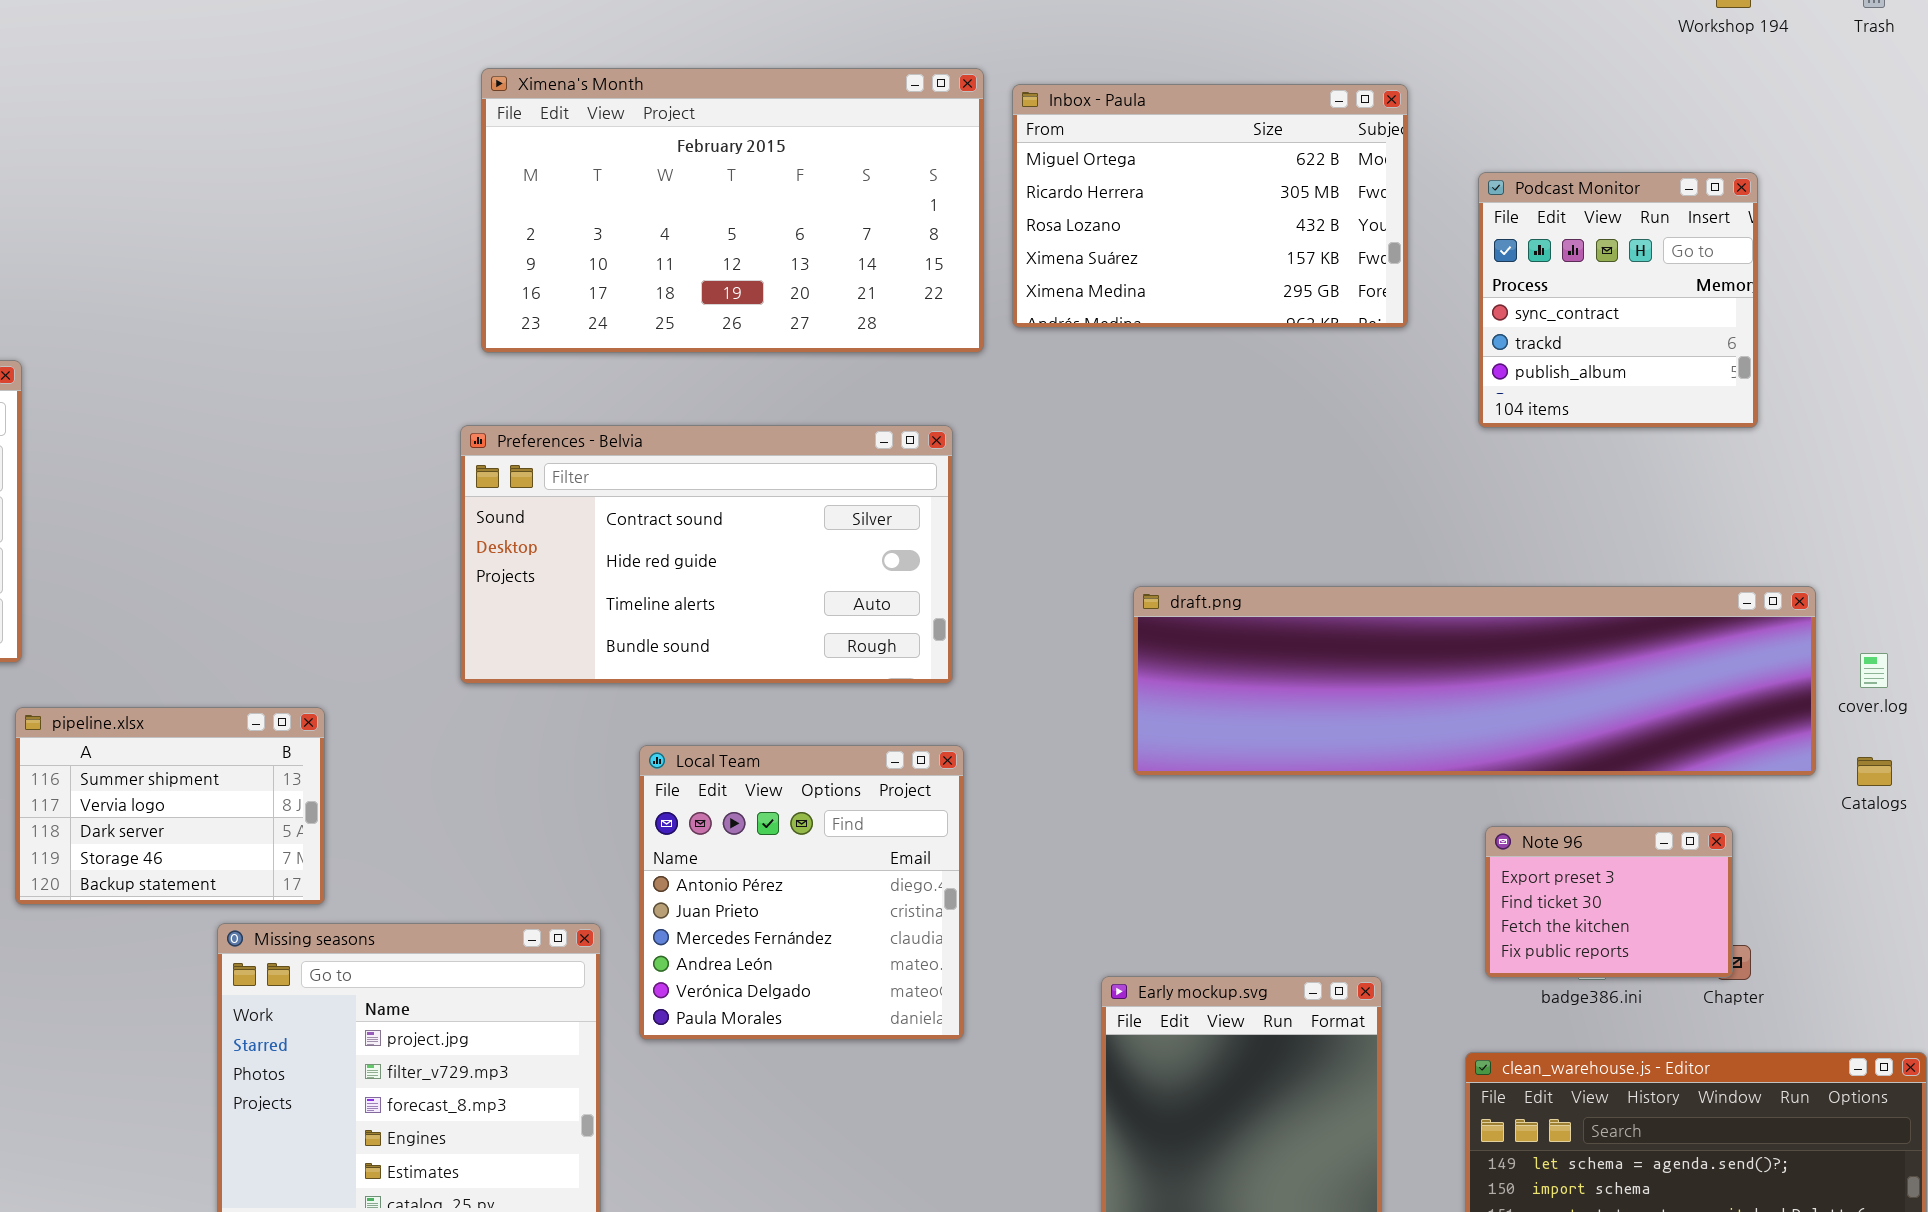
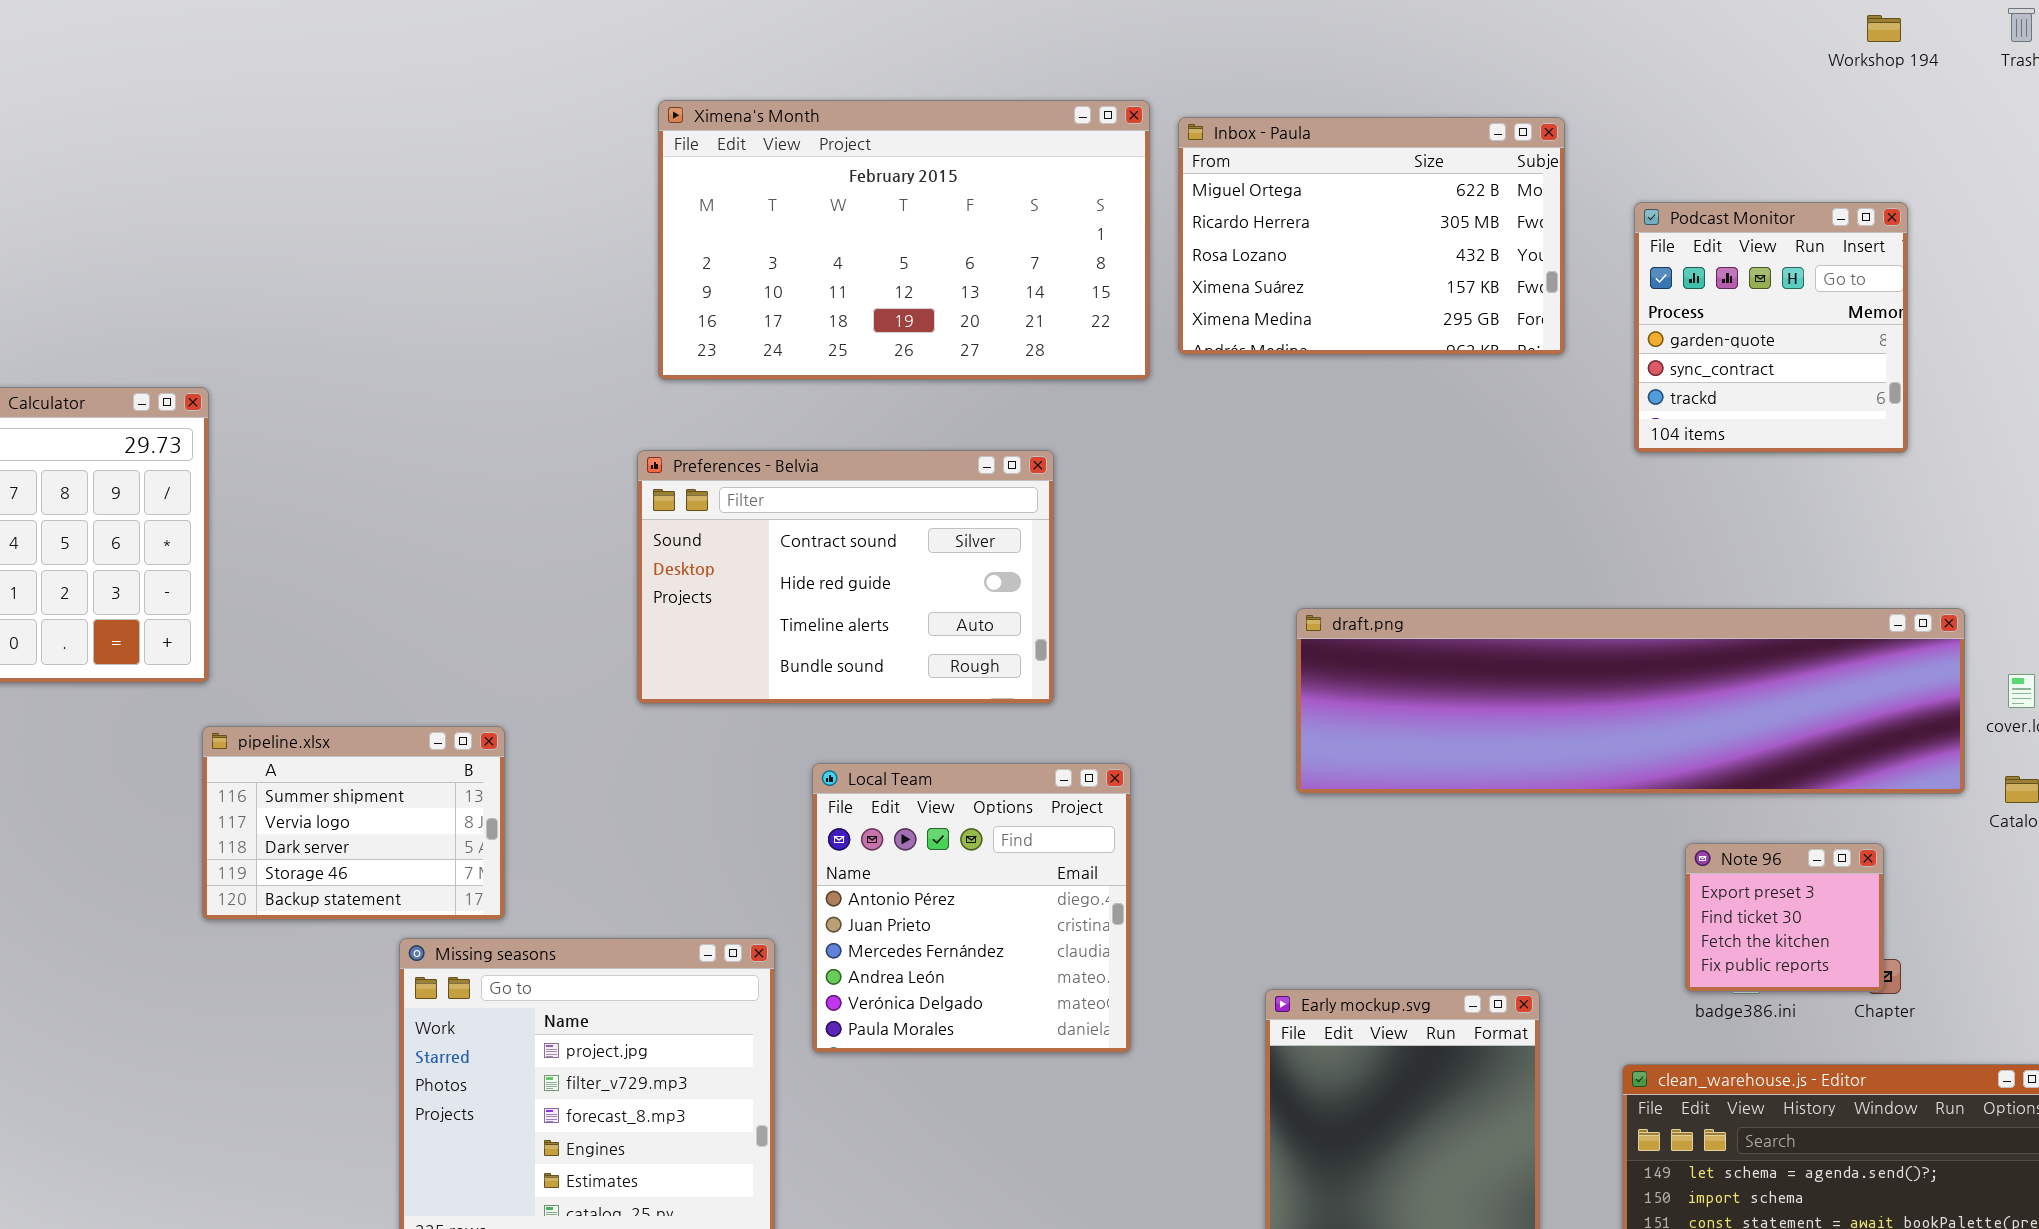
Podcast Monitor: [1478,172,1758,428] -> [1634,202,1908,453], scrolled up 1 row
Preferences - Belvia: [460,425,953,684] -> [637,450,1054,704], resized
Note 96: [1485,826,1733,978] -> [1685,843,1884,992], resized

